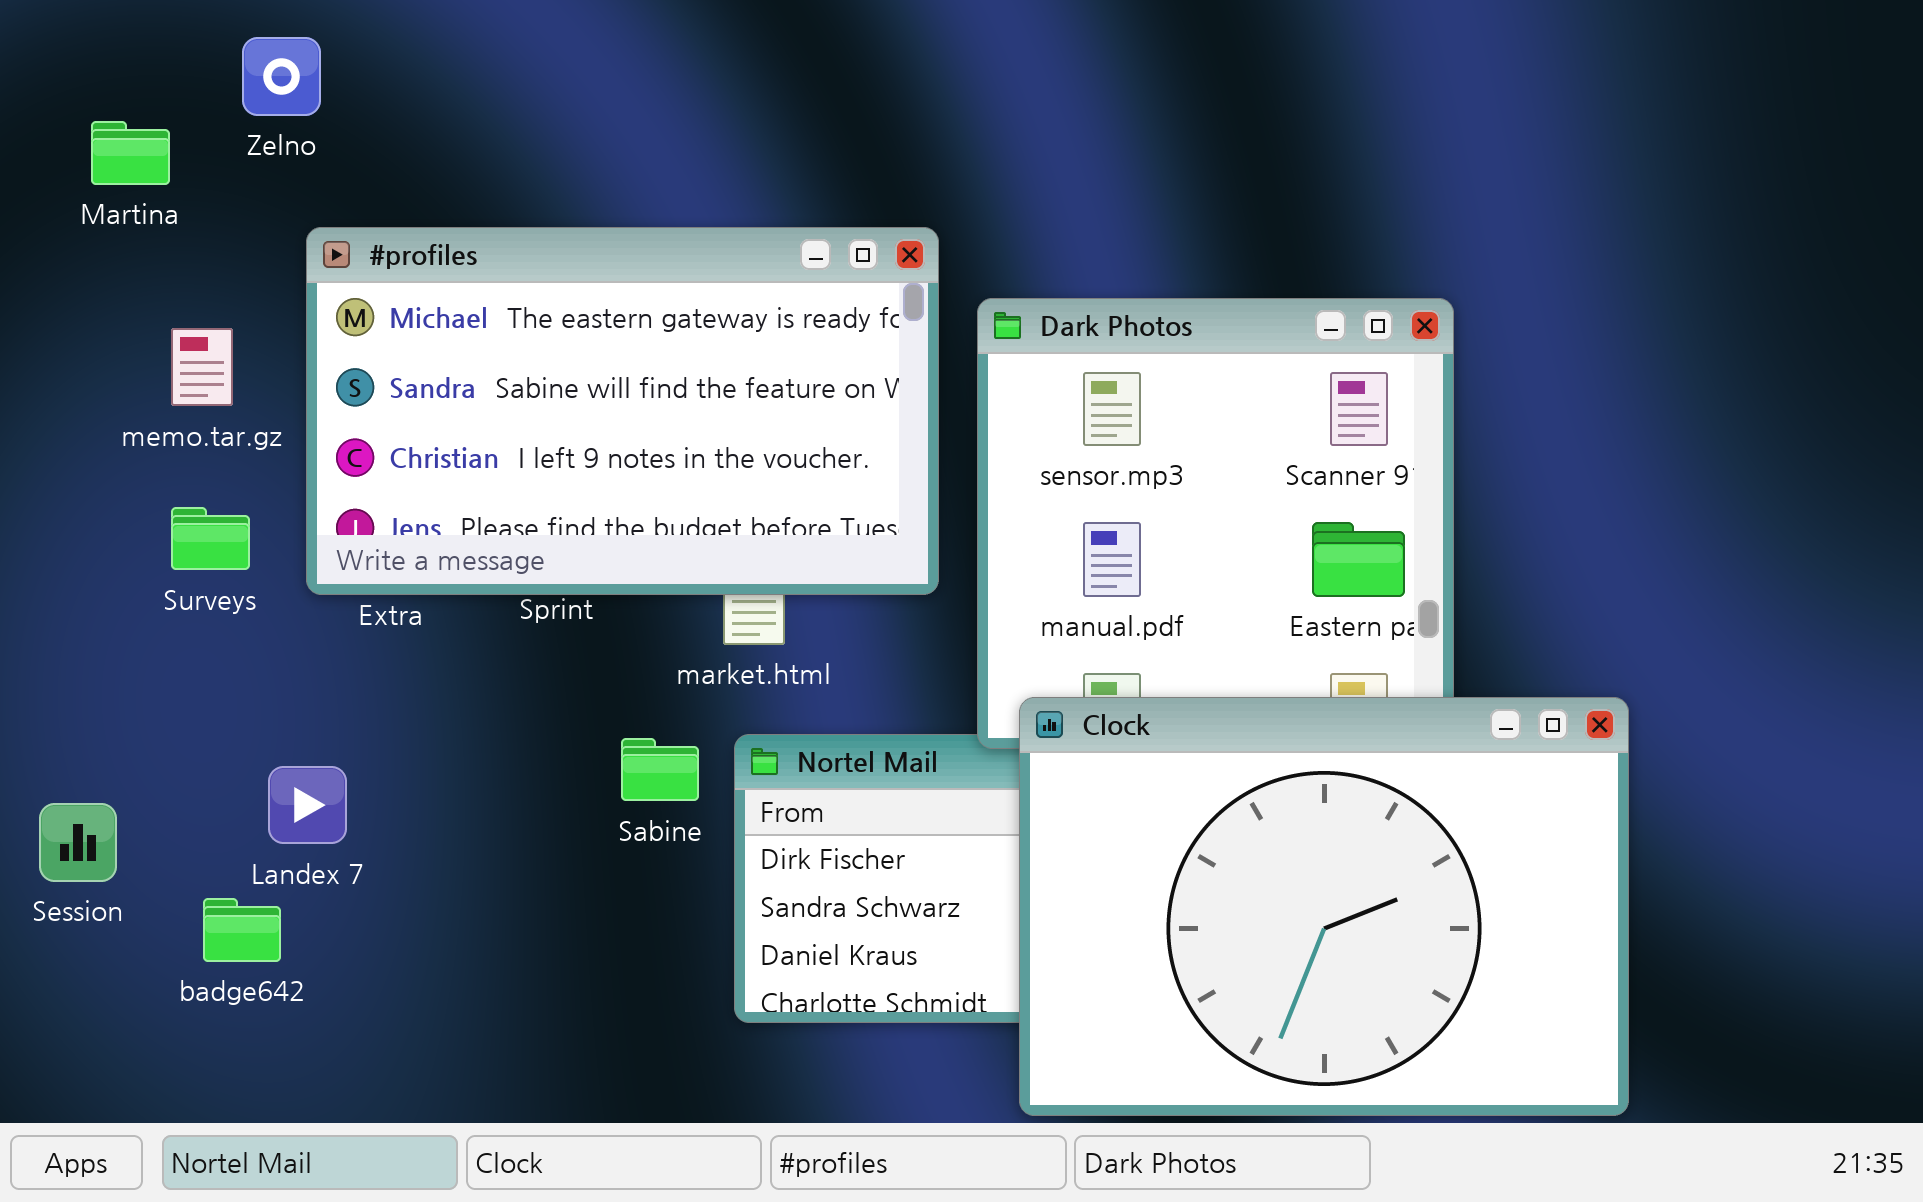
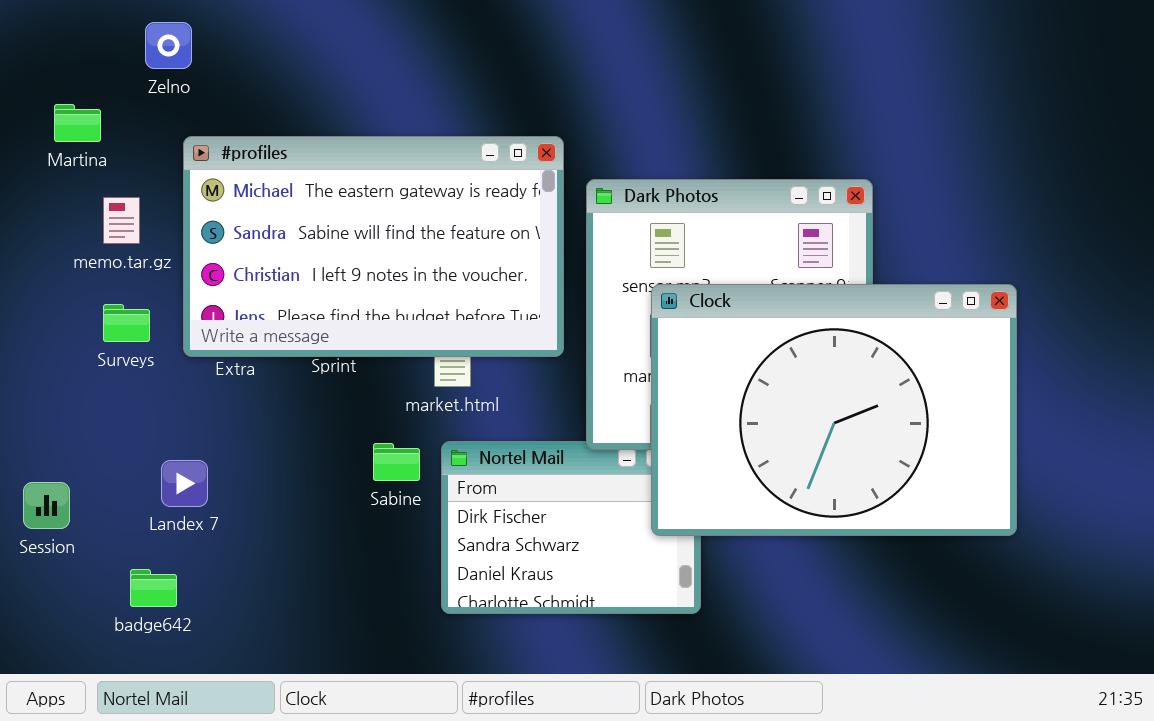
Martina: [91,121,170,185] -> [54,104,101,142], moved
Clock: [1019,697,1629,1116] -> [651,284,1017,536], moved
badge642: [203,898,281,962] -> [130,569,177,607], moved

